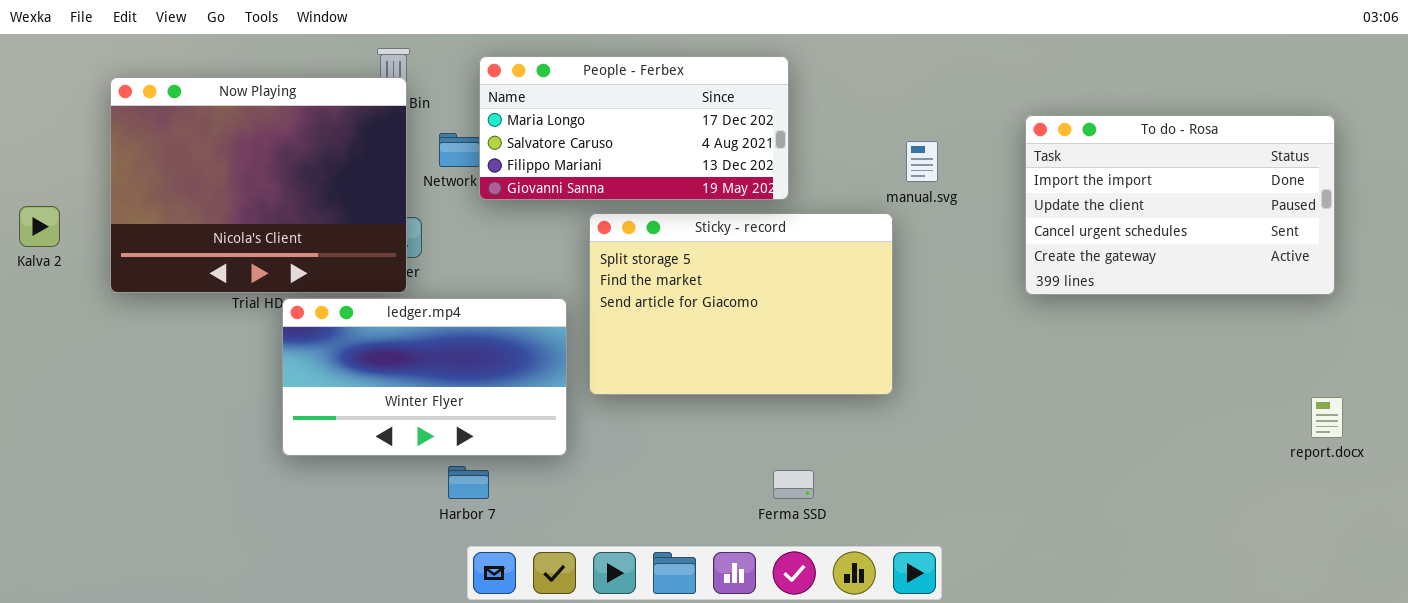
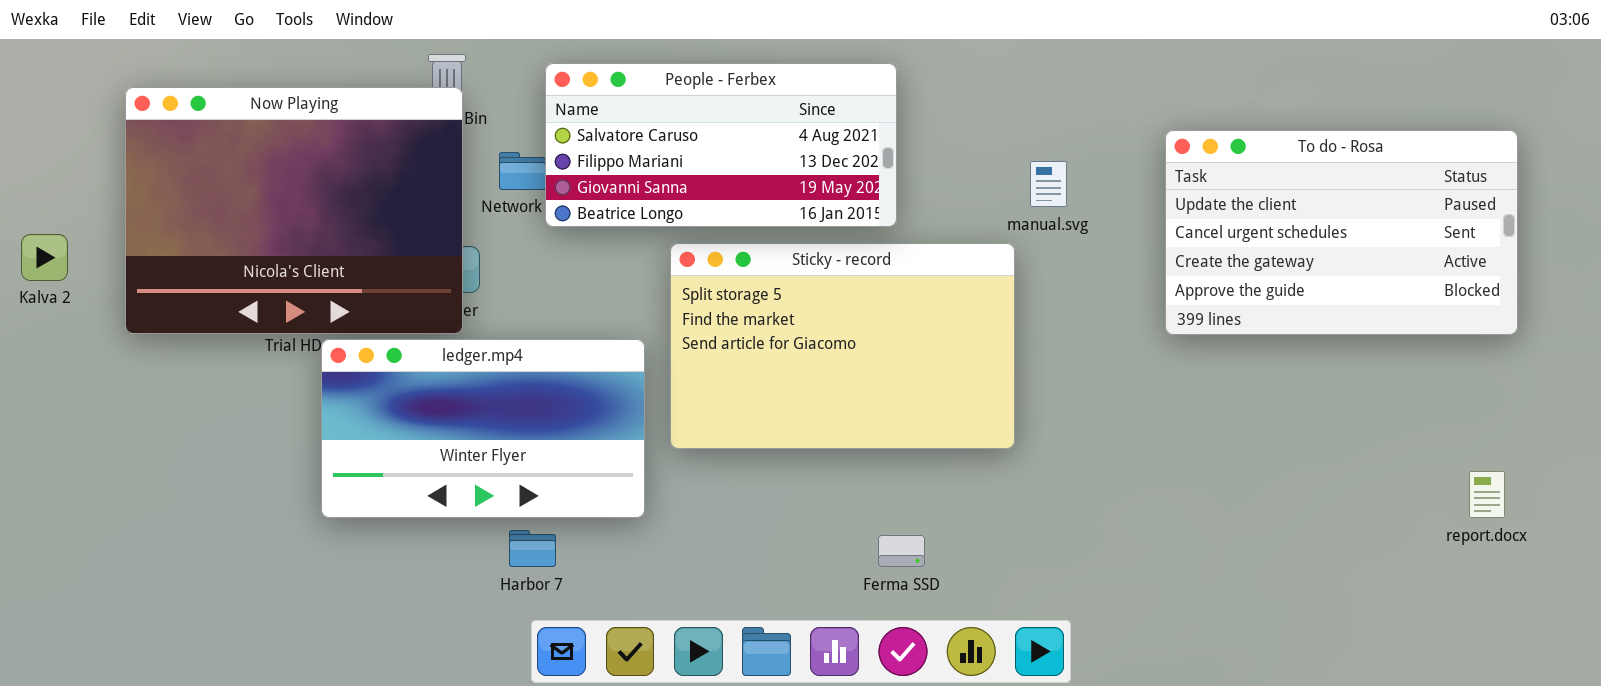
People - Ferbex: [479,56,789,200] -> [545,63,897,227], scrolled down 1 row
To do - Rosa: [1025,115,1335,295] -> [1165,130,1518,335], scrolled down 1 row
report.docx: [1311,397,1343,438] -> [1469,471,1505,518], moved

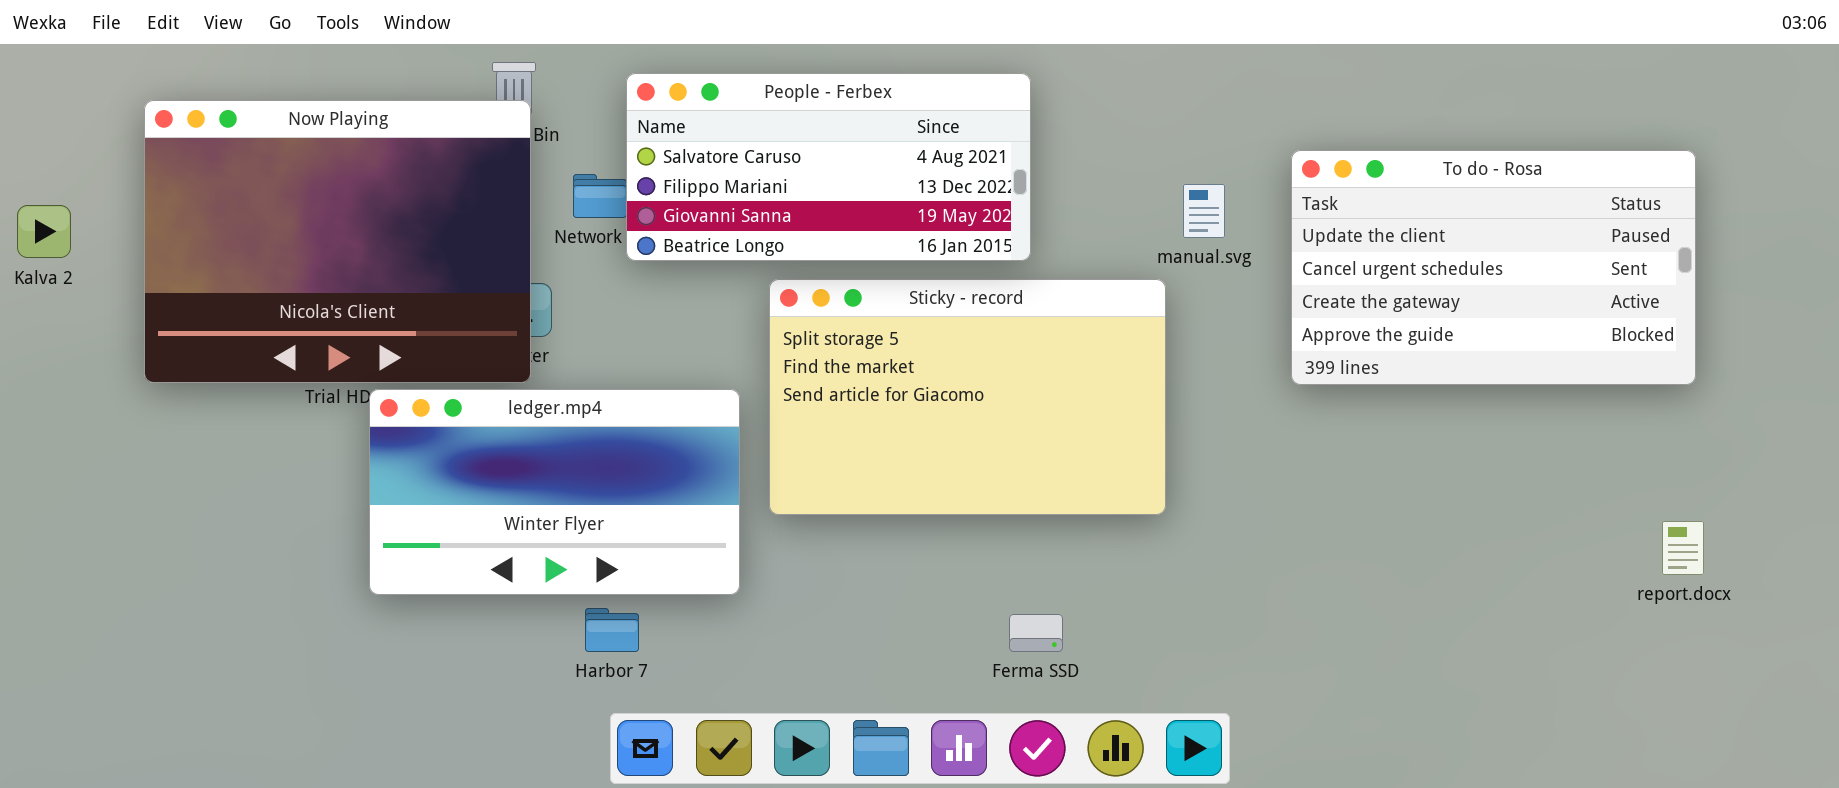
To do - Rosa: [1165,130,1518,335] -> [1291,150,1696,385], moved
Kalva 2: [21,234,68,281] -> [17,205,71,258], moved
report.docx: [1469,471,1505,518] -> [1662,521,1704,575], moved

